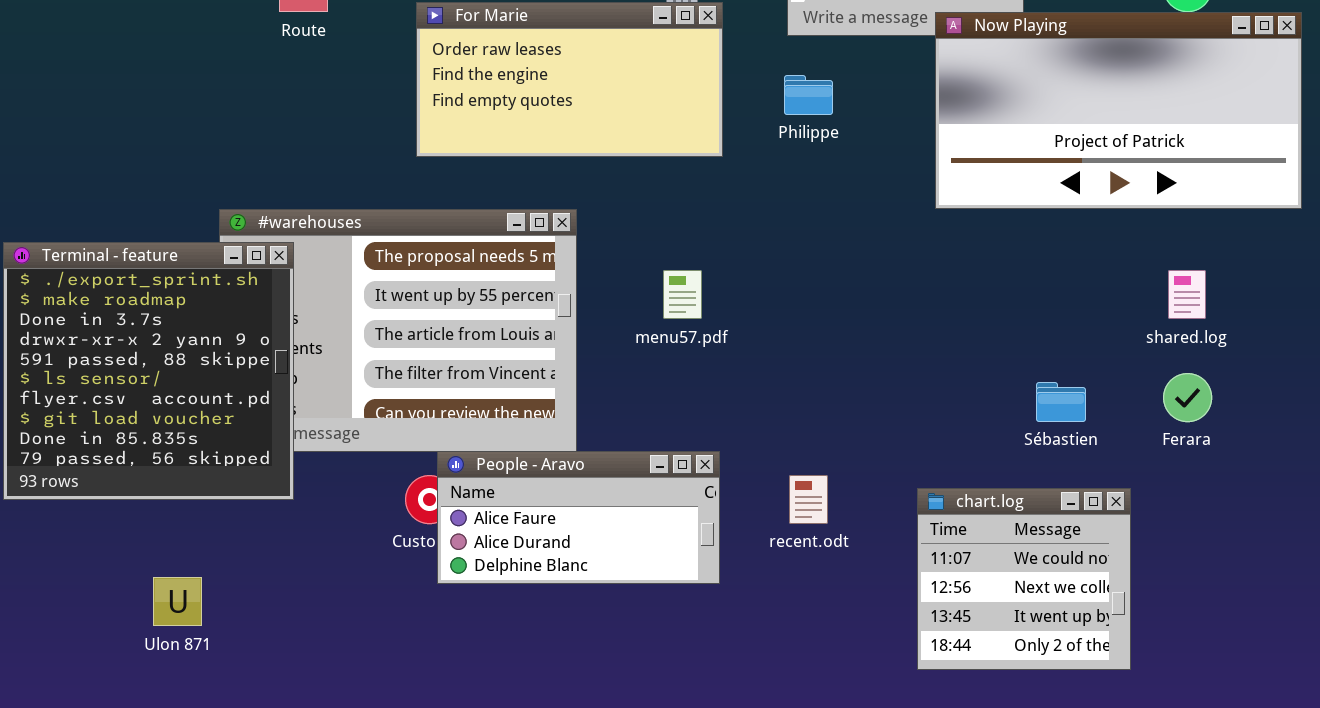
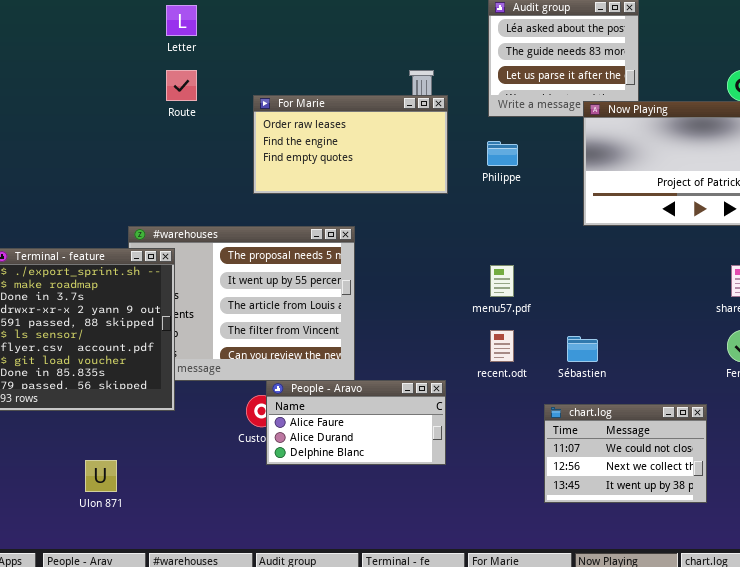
menu57.pdf: [663,270,702,319] -> [490,265,514,297], moved
Sébastien: [1036,382,1086,422] -> [567,336,598,362], moved
recent.odt: [789,475,828,524] -> [490,330,514,362], moved
chart.log: [917,488,1131,670] -> [544,404,707,503], resized

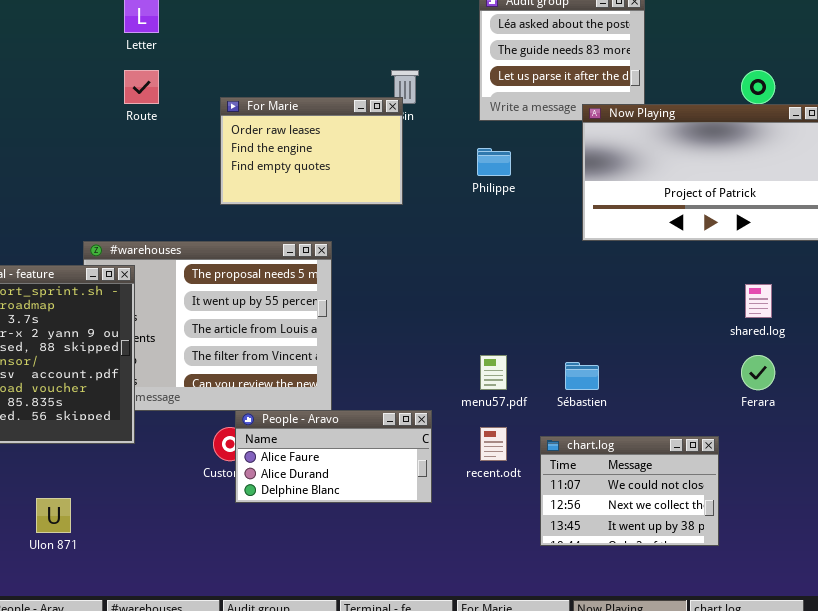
For Marie: [253,95,448,194] -> [220,97,403,205], resized
menu57.pdf: [490,265,514,297] -> [480,355,507,390], moved
recent.odt: [490,330,514,362] -> [480,427,507,461], moved

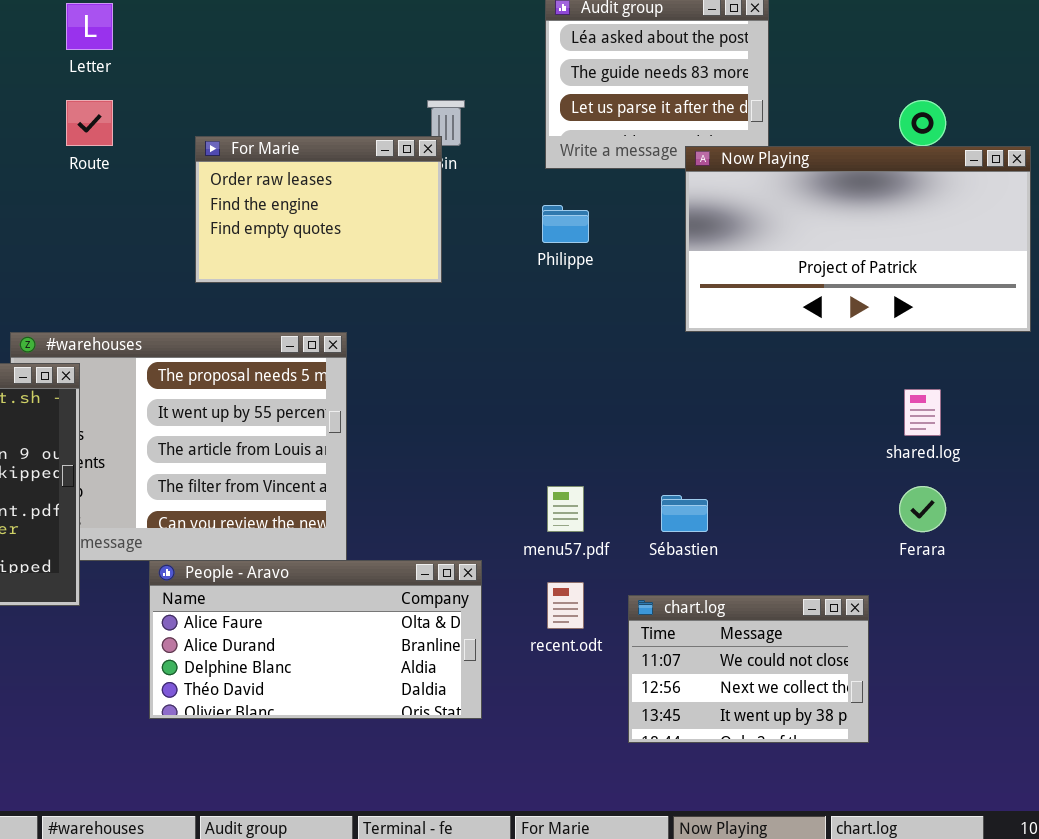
People - Aravo: [235,410,432,503] -> [149,560,482,719], resized

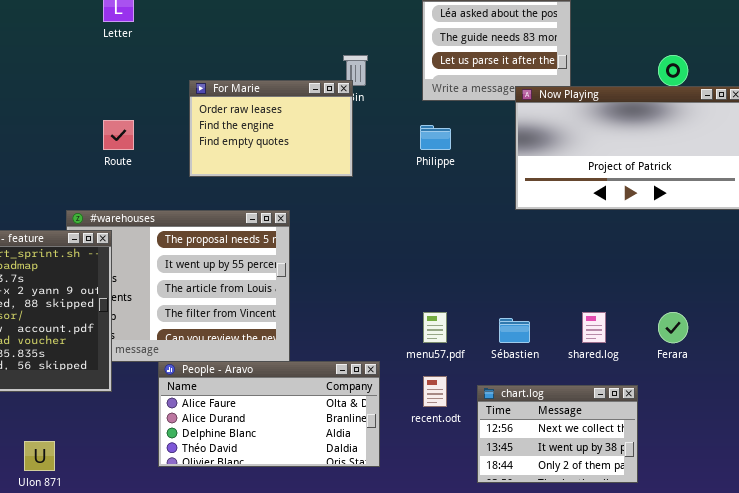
Route: [66,100,113,146] -> [103,120,134,150], moved
shared.log: [904,389,941,436] -> [582,312,606,343], moved
chart.log: [628,595,869,743] -> [477,385,638,483], scrolled down 1 row

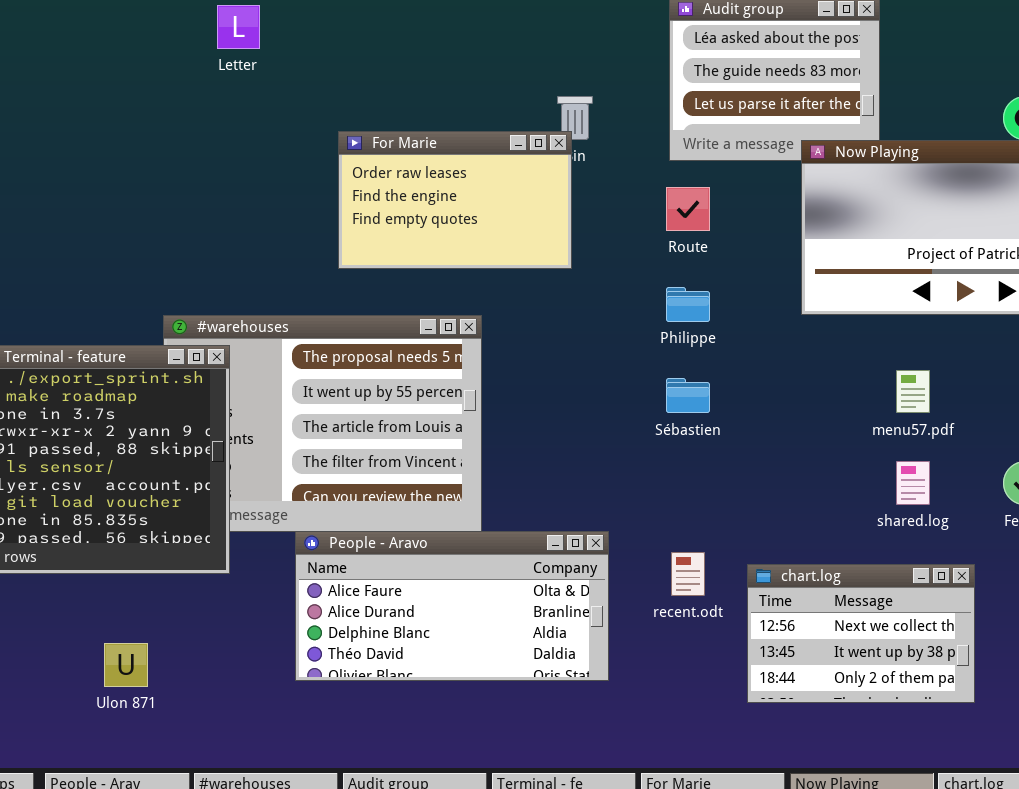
Route: [103,120,134,150] -> [666,187,710,231], moved
Philippe: [420,125,451,150] -> [666,287,710,322], moved
menu57.pdf: [423,312,447,343] -> [896,370,930,413], moved
Sébastien: [499,318,530,343] -> [666,378,710,413], moved

